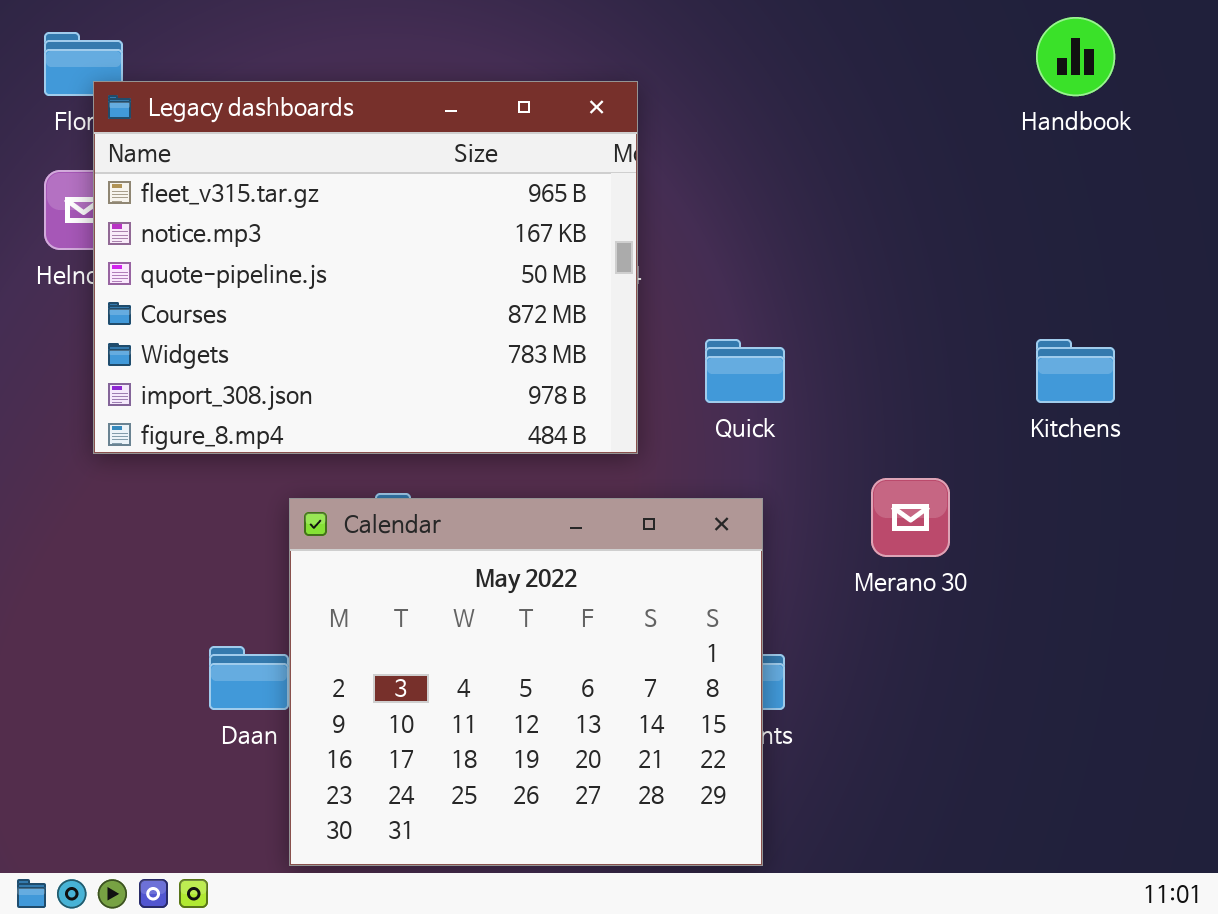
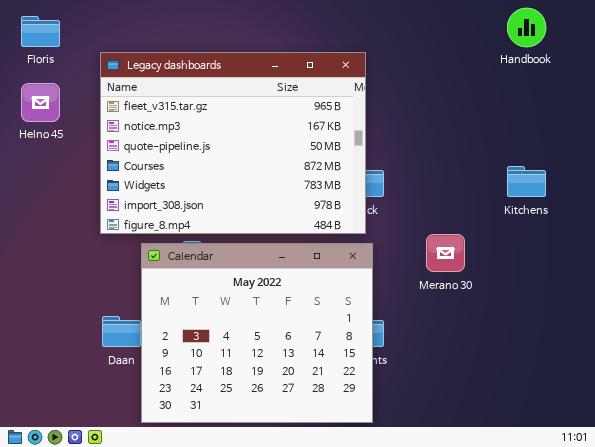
Legacy dashboards: [93,81,638,454] -> [100,52,366,234], moved

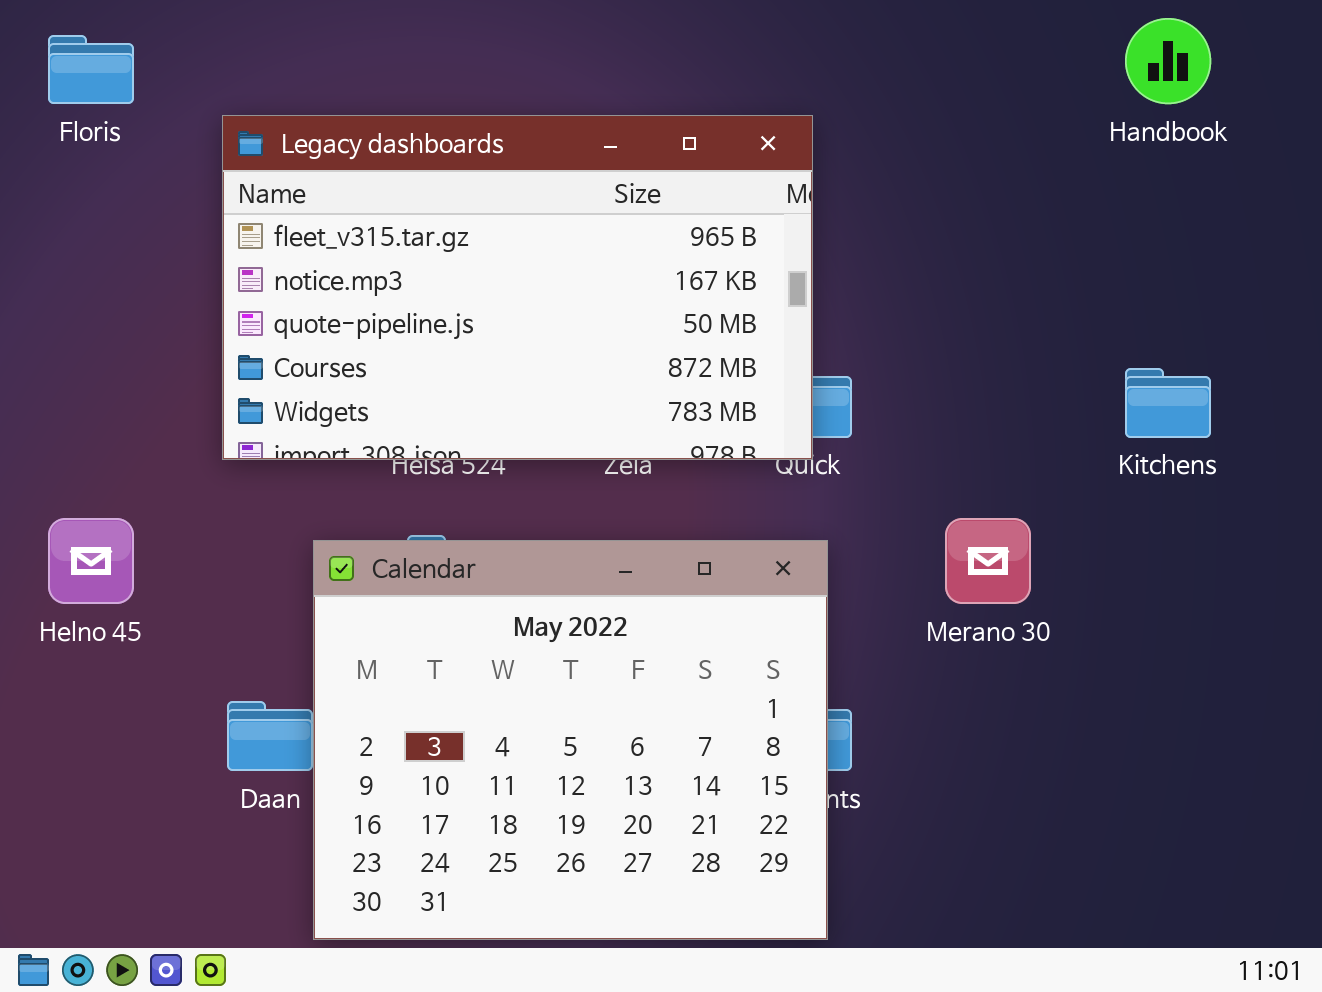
Legacy dashboards: [100,52,366,234] -> [222,115,813,460], resized
Helno 45: [21,83,60,122] -> [48,518,134,604], moved

